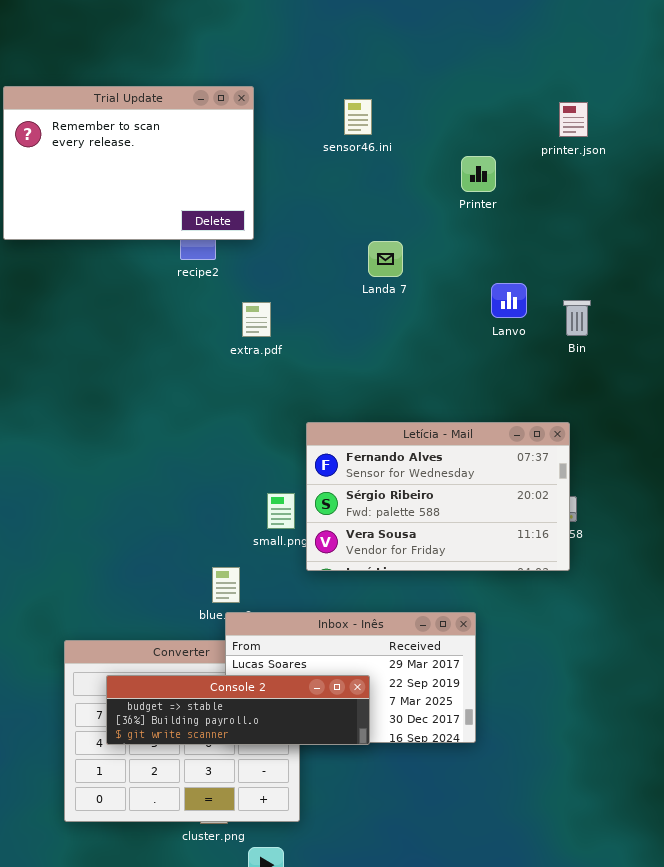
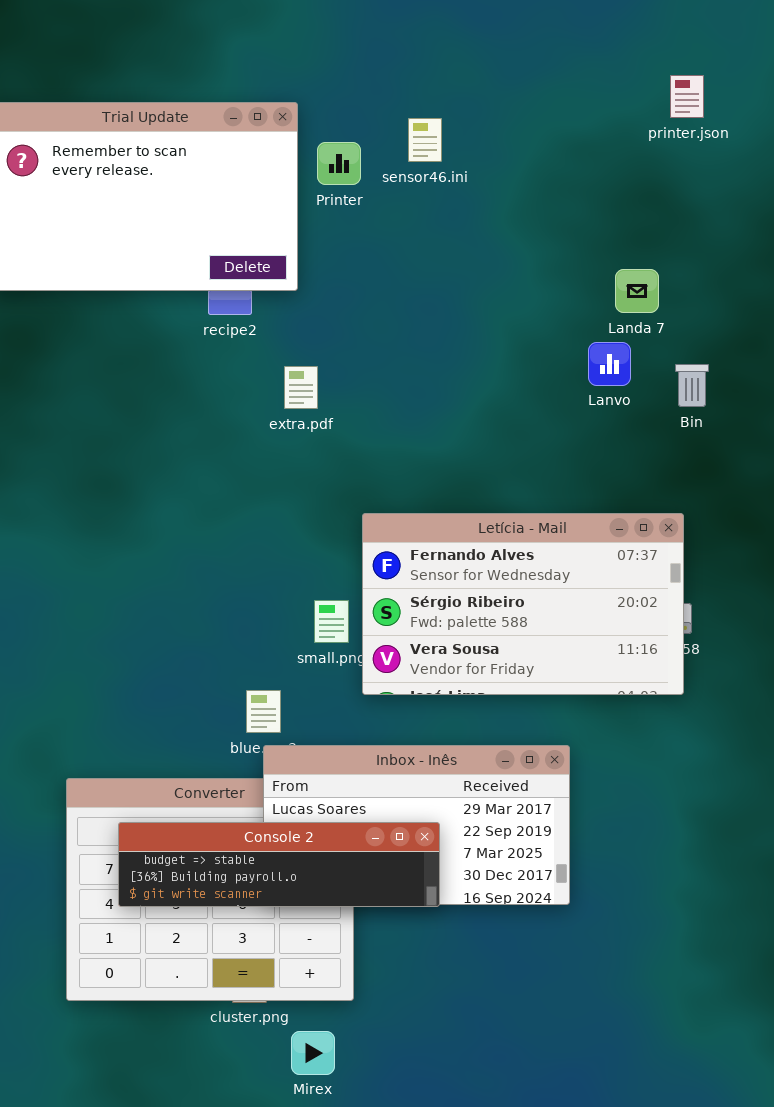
printer.json: [559,102,588,137] -> [670,75,704,118], moved
Printer: [461,156,496,192] -> [317,142,361,185], moved
Landa 7: [368,241,403,277] -> [615,269,659,313], moved

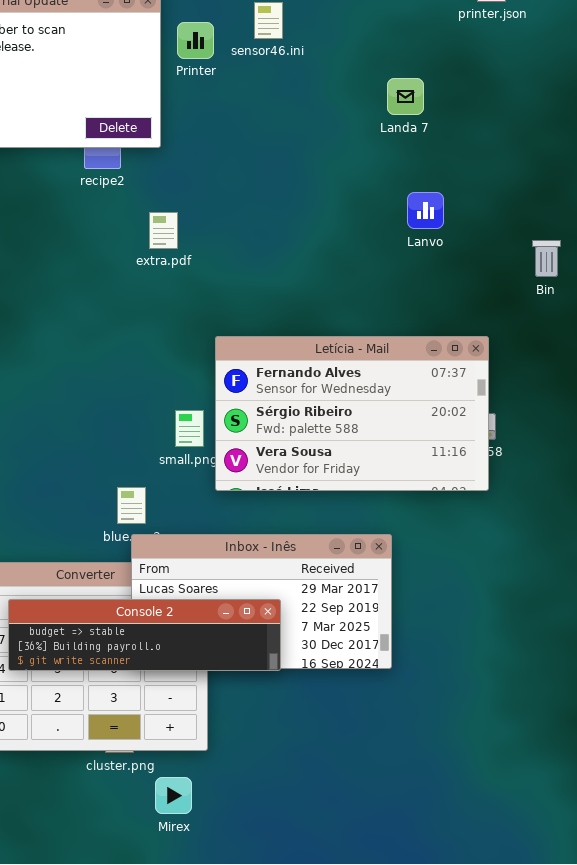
Landa 7: [615,269,659,313] -> [387,78,424,115], moved
Bin: [675,364,709,407] -> [532,240,561,277], moved

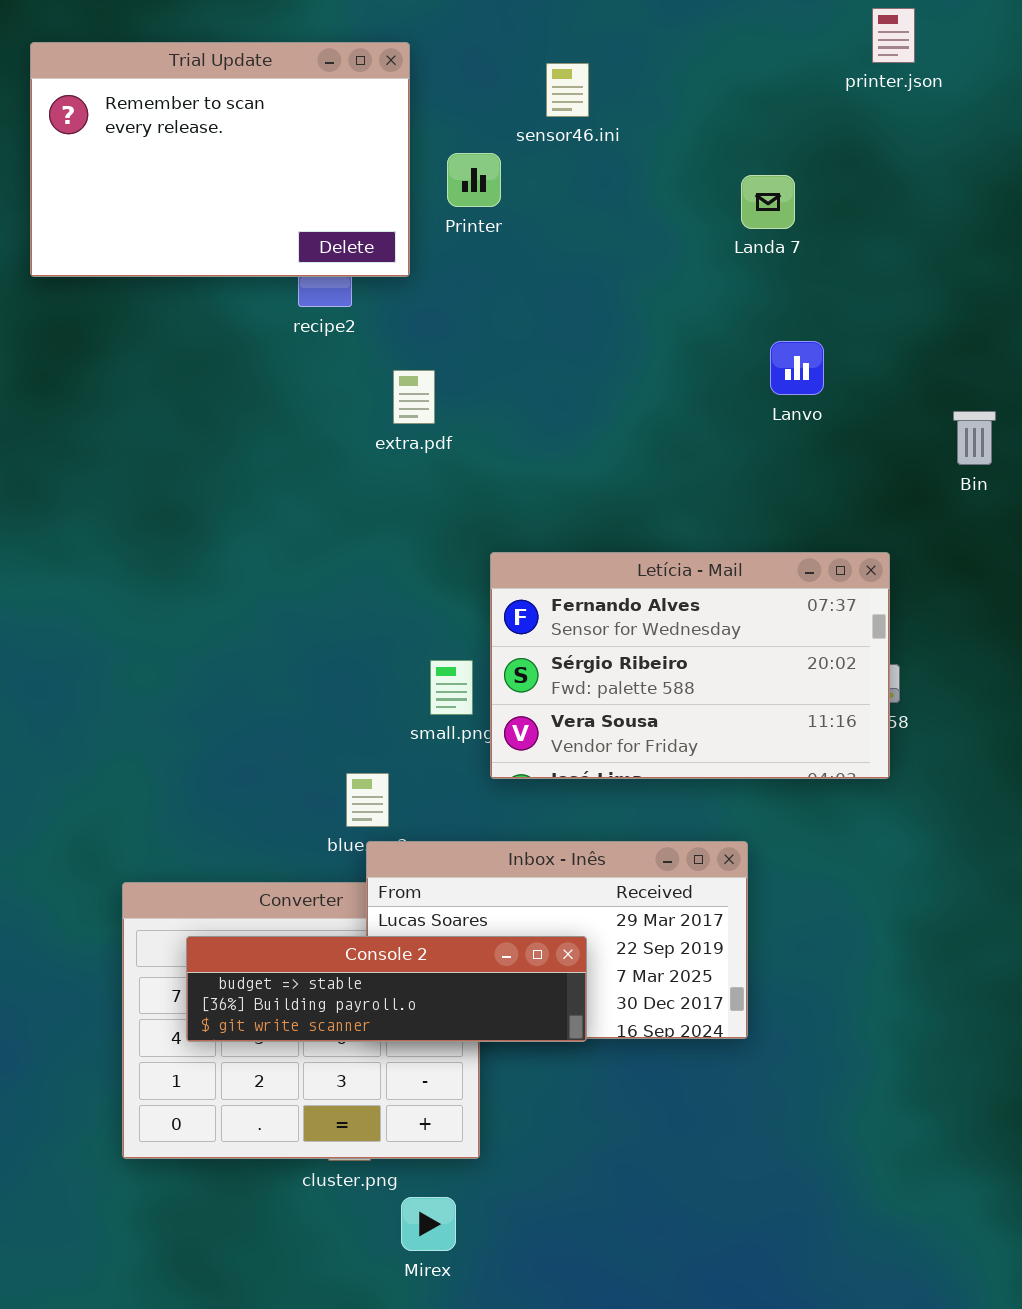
Printer: [177,22,214,59] -> [447,153,501,207], moved

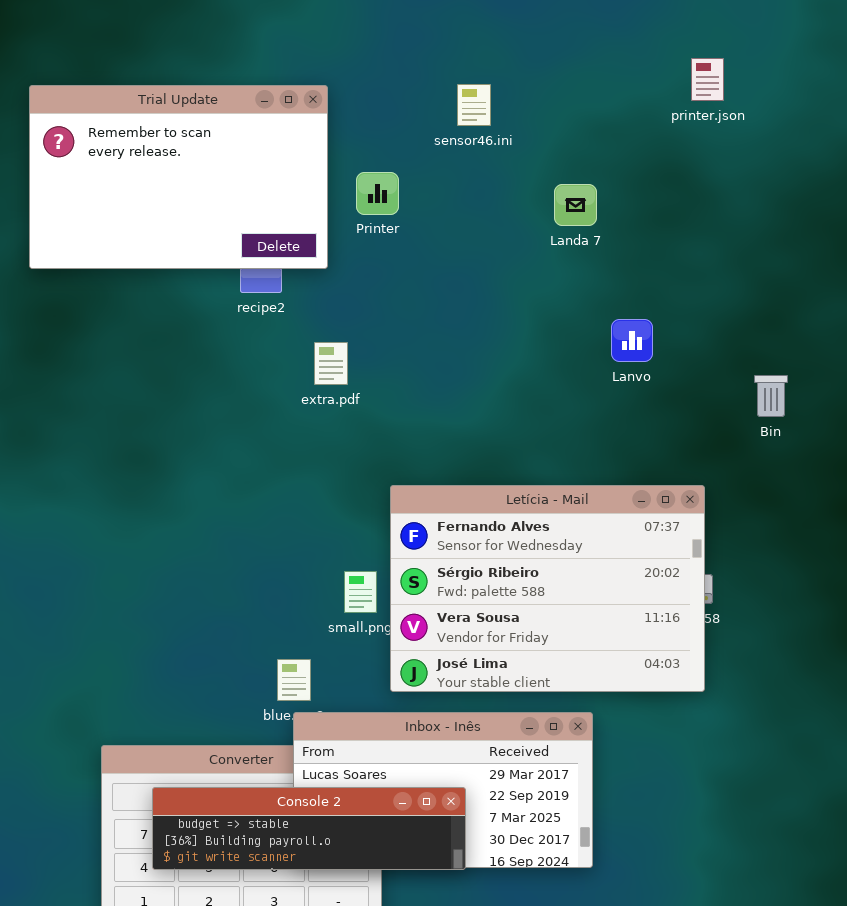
sensor46.ini: [546,63,589,117] -> [457,84,491,126], moved
Landa 7: [741,175,795,229] -> [554,184,597,226], moved
Letícia - Mail: [490,552,890,779] -> [390,485,705,692], resized

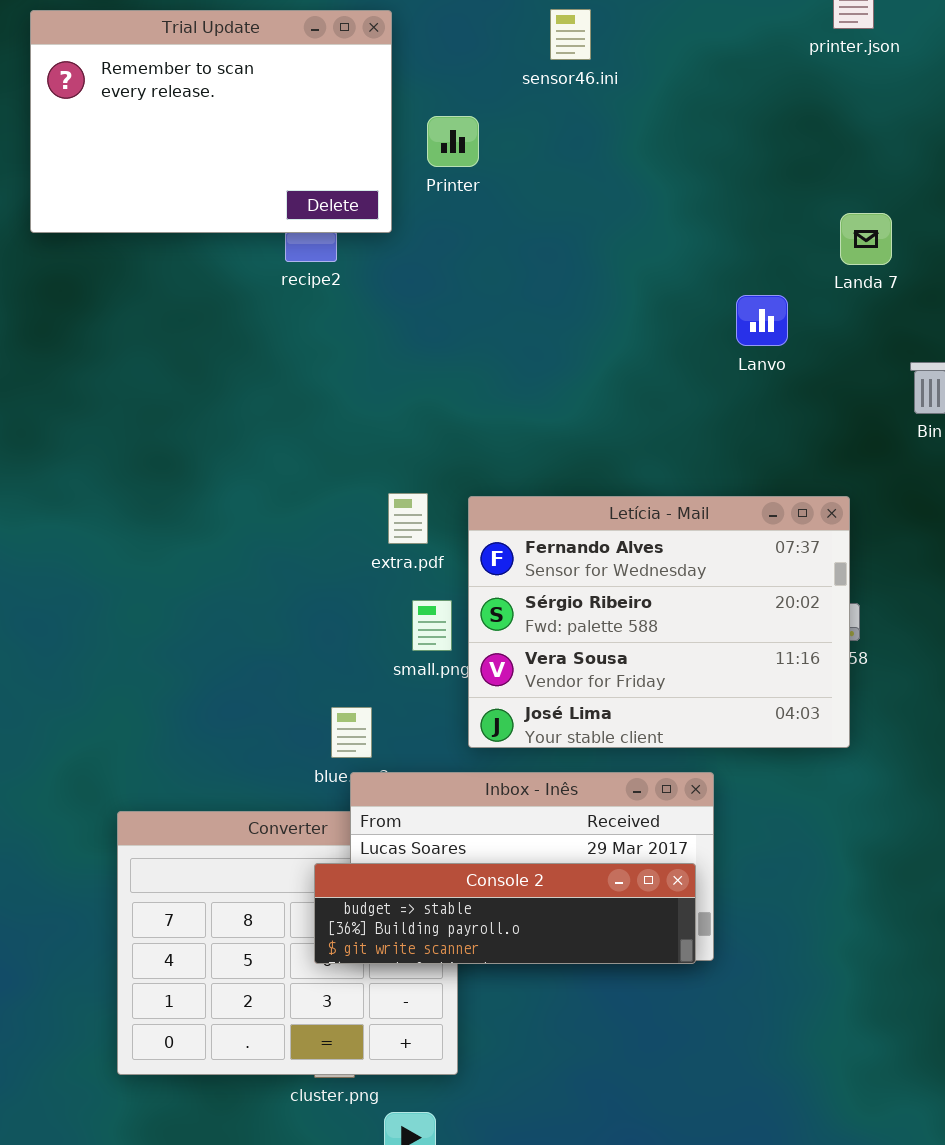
Landa 7: [554,184,597,226] -> [840,213,892,265], moved
extra.pdf: [314,342,348,385] -> [388,493,428,544], moved
Console 2: [152,787,466,870] -> [314,863,696,964], moved

